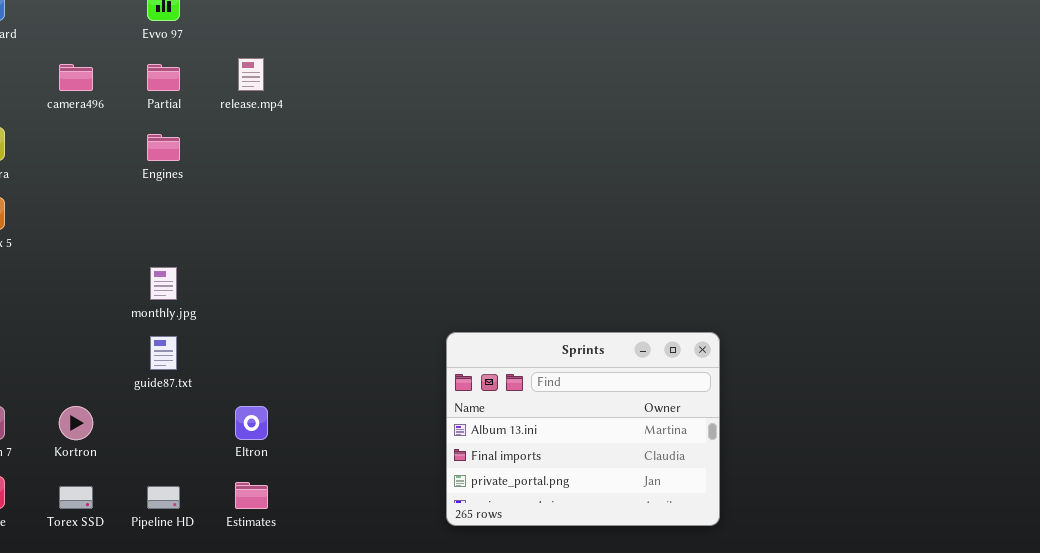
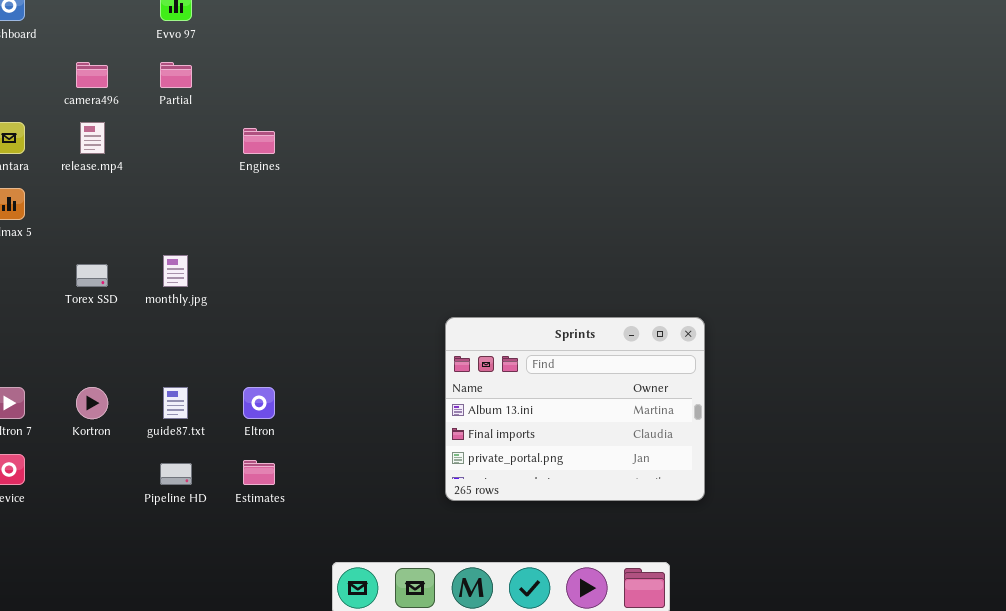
release.mp4: [238,58,264,91] -> [80,122,105,154], moved
Engines: [147,134,180,161] -> [243,128,275,154], moved
guide87.txt: [150,336,177,370] -> [163,387,188,419], moved
Torex SSD: [59,486,93,509] -> [76,264,108,287], moved

